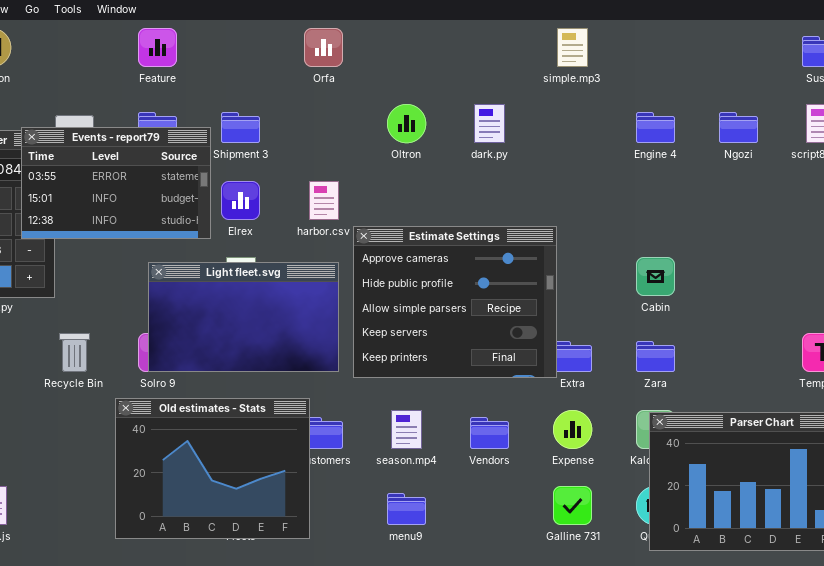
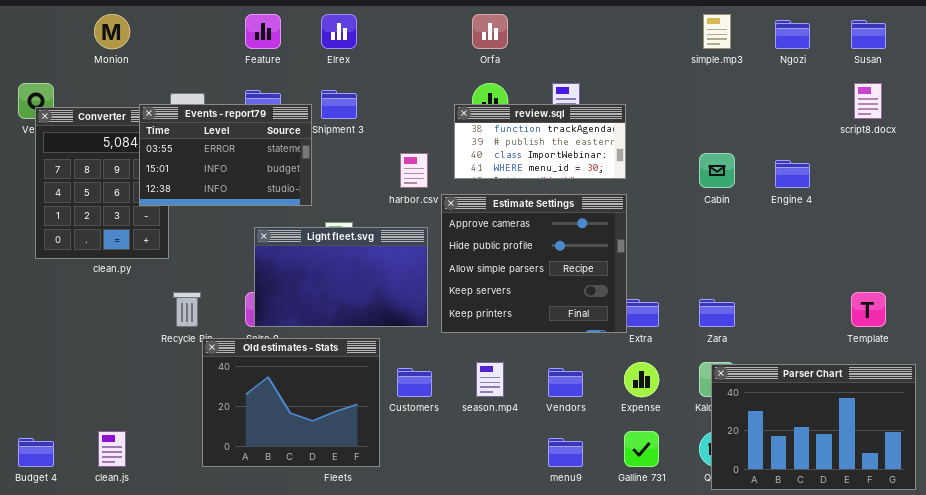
Orfa: [304,28,343,67] -> [472,14,508,49], moved
simple.mp3: [557,28,588,67] -> [703,14,731,49], moved
Engine 4: [636,112,675,143] -> [775,160,810,188], moved
Ngozi: [719,112,758,143] -> [775,20,810,49], moved
review.sql: none -> [454,104,626,179], opened
Elrex: [221,181,260,220] -> [321,14,357,49], moved
Cabin: [636,257,675,296] -> [699,153,735,188], moved
Old estimates - Stats: [115,398,310,539] -> [202,338,380,467], moved
menu9: [387,493,426,525] -> [548,438,583,467], moved

